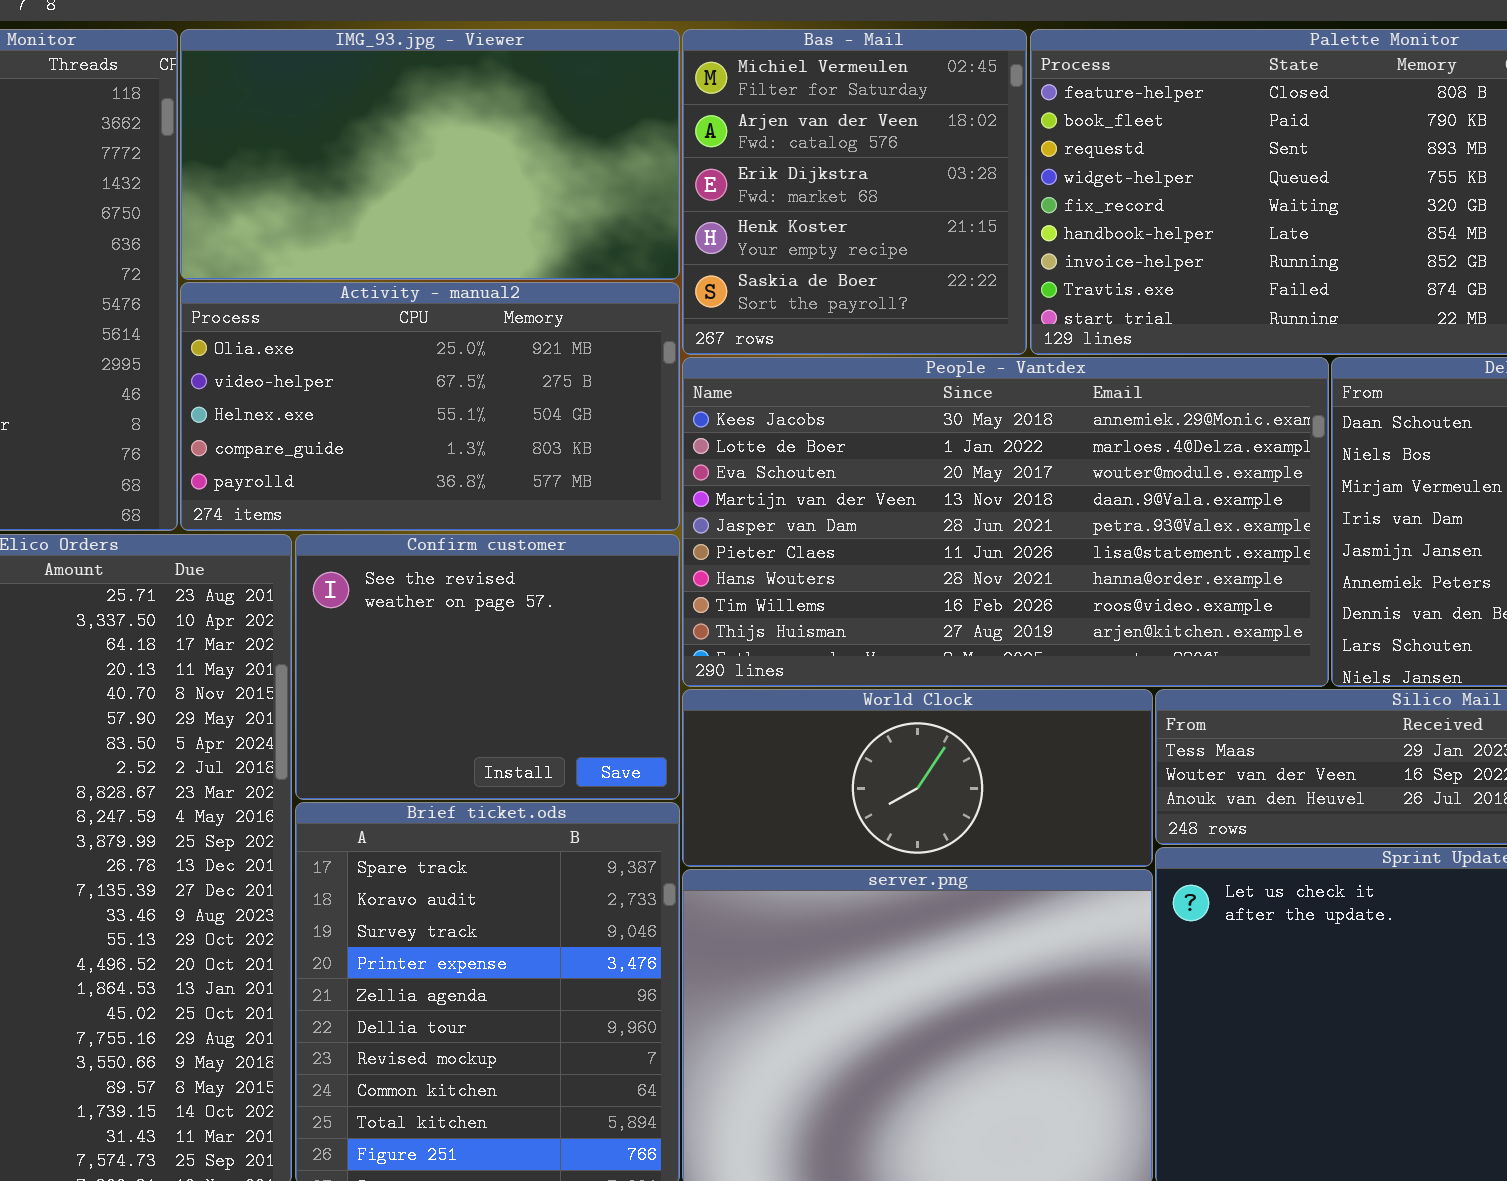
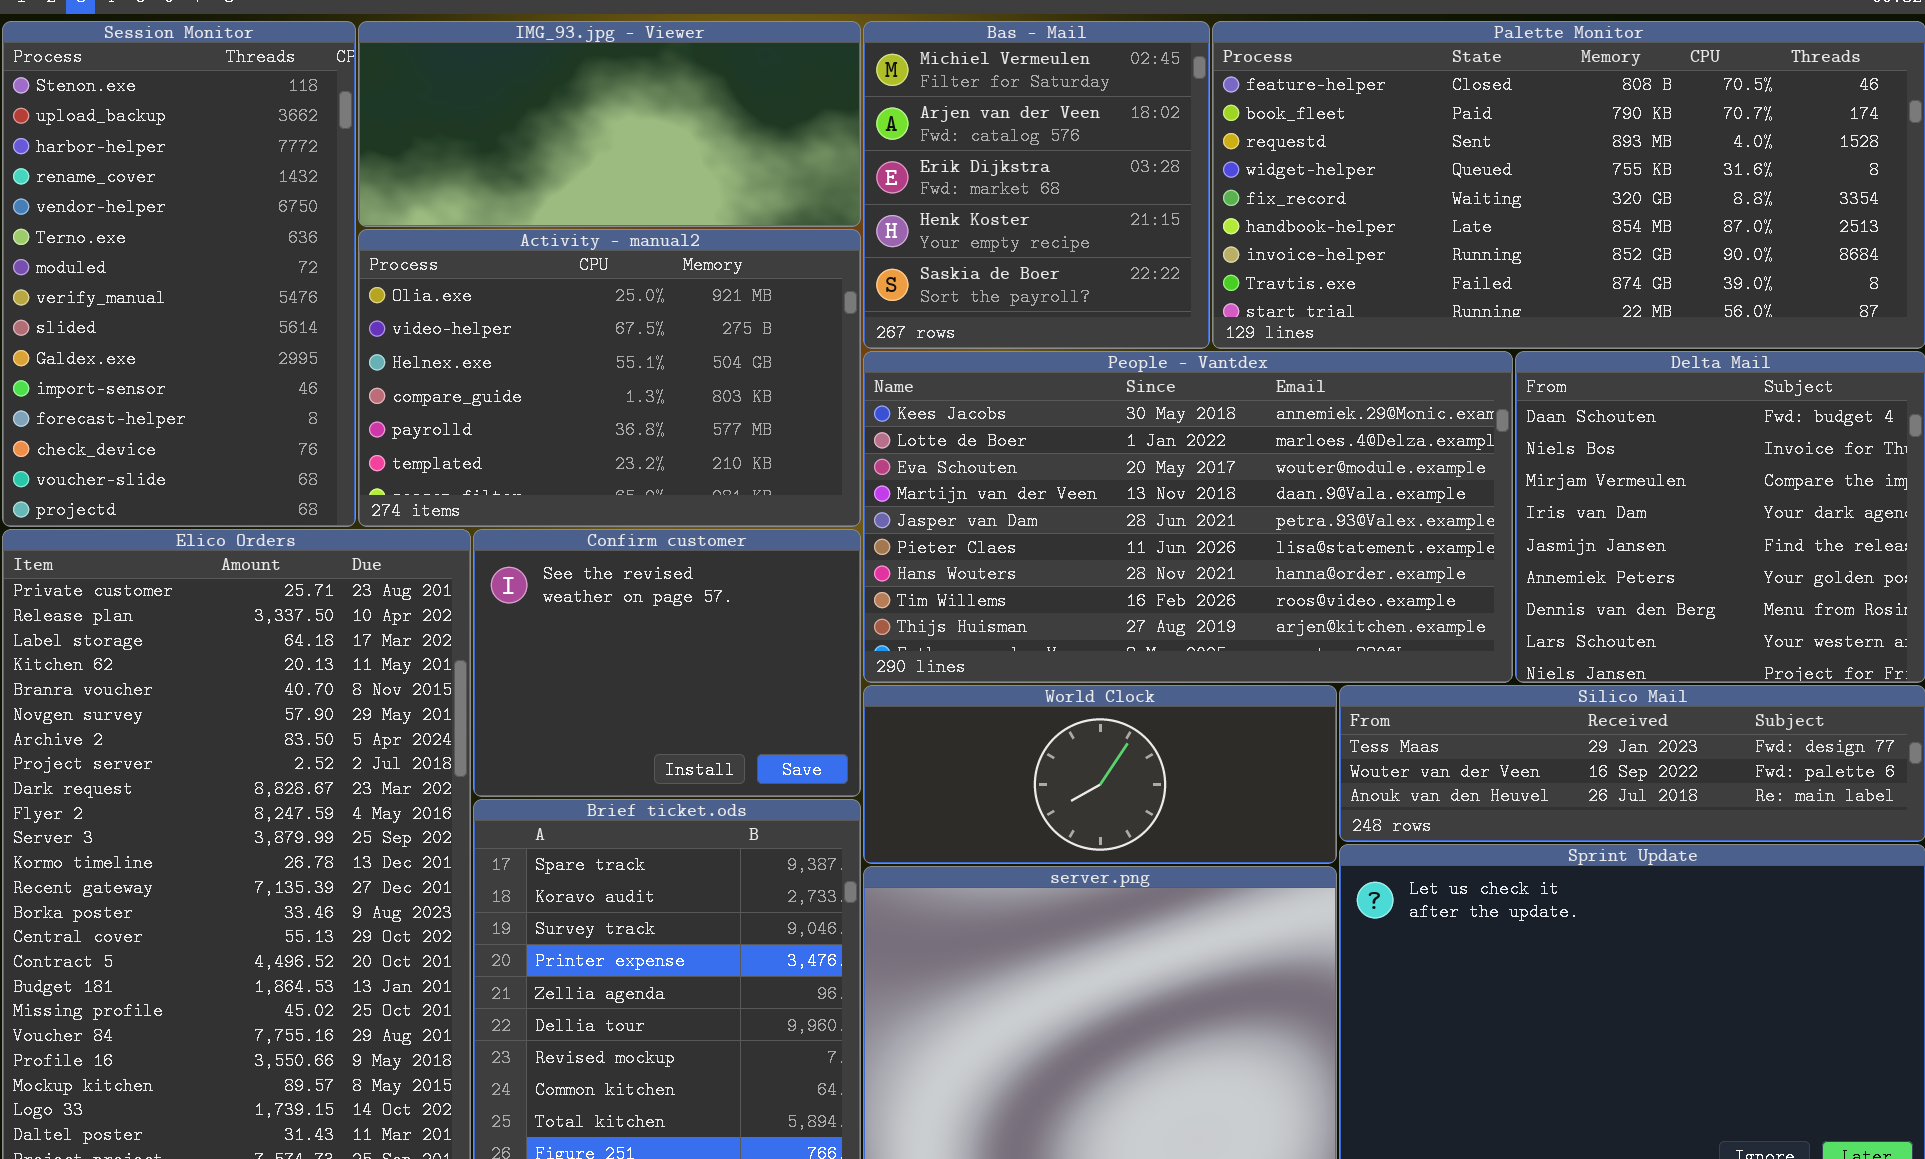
IMG_93.jpg - Viewer: [180,29,680,280] -> [358,21,861,227], resized
Activity - manual2: [180,282,680,531] -> [358,229,861,527], resized

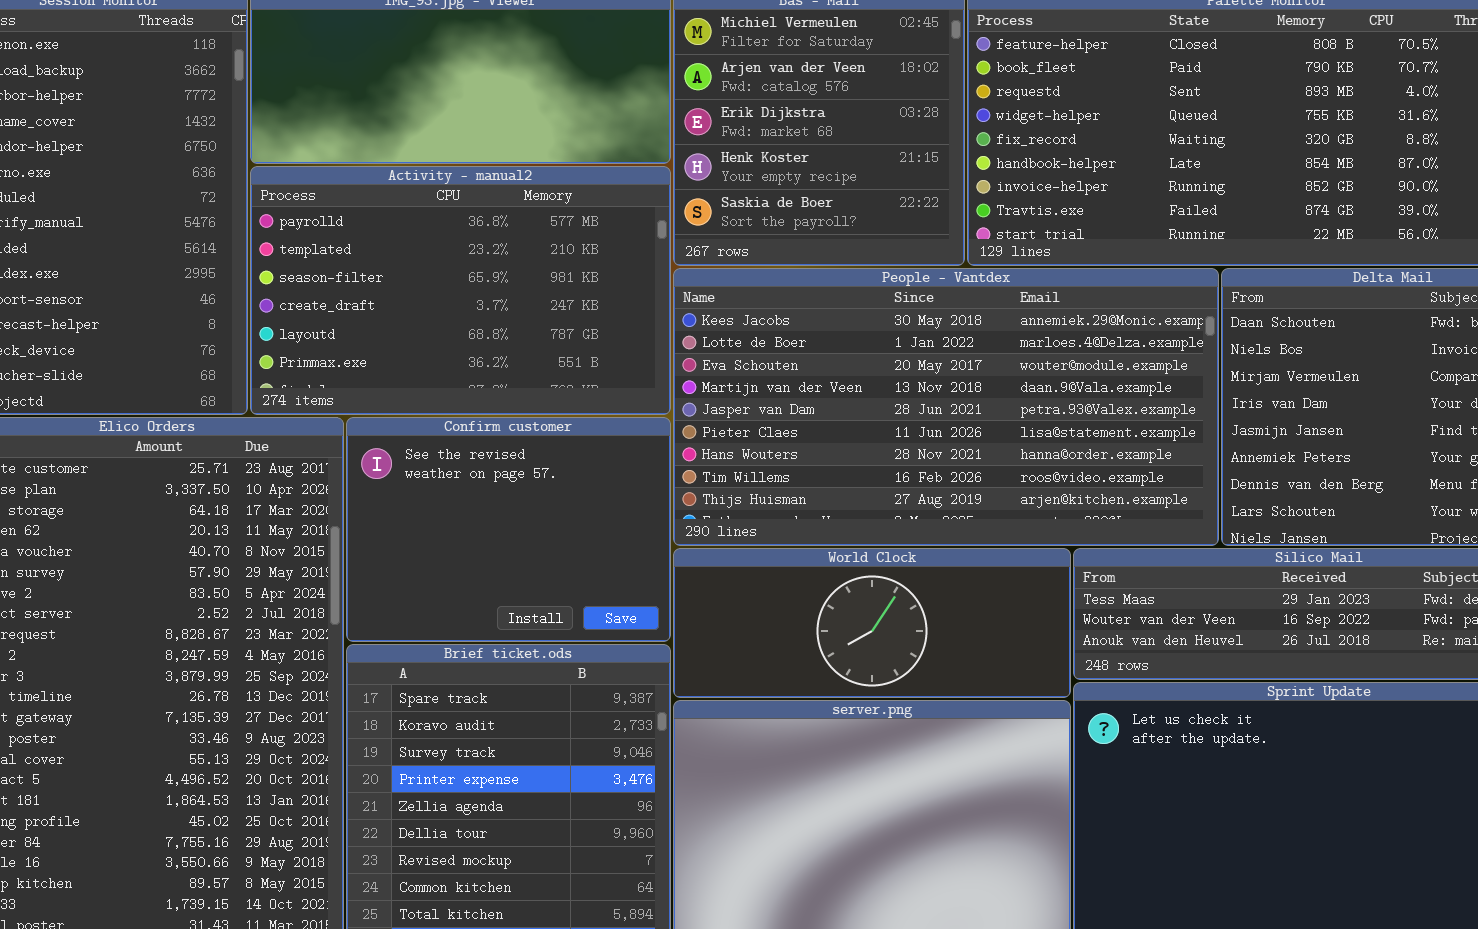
Activity - manual2: [358,229,861,527] -> [250,166,671,415], scrolled down 4 rows

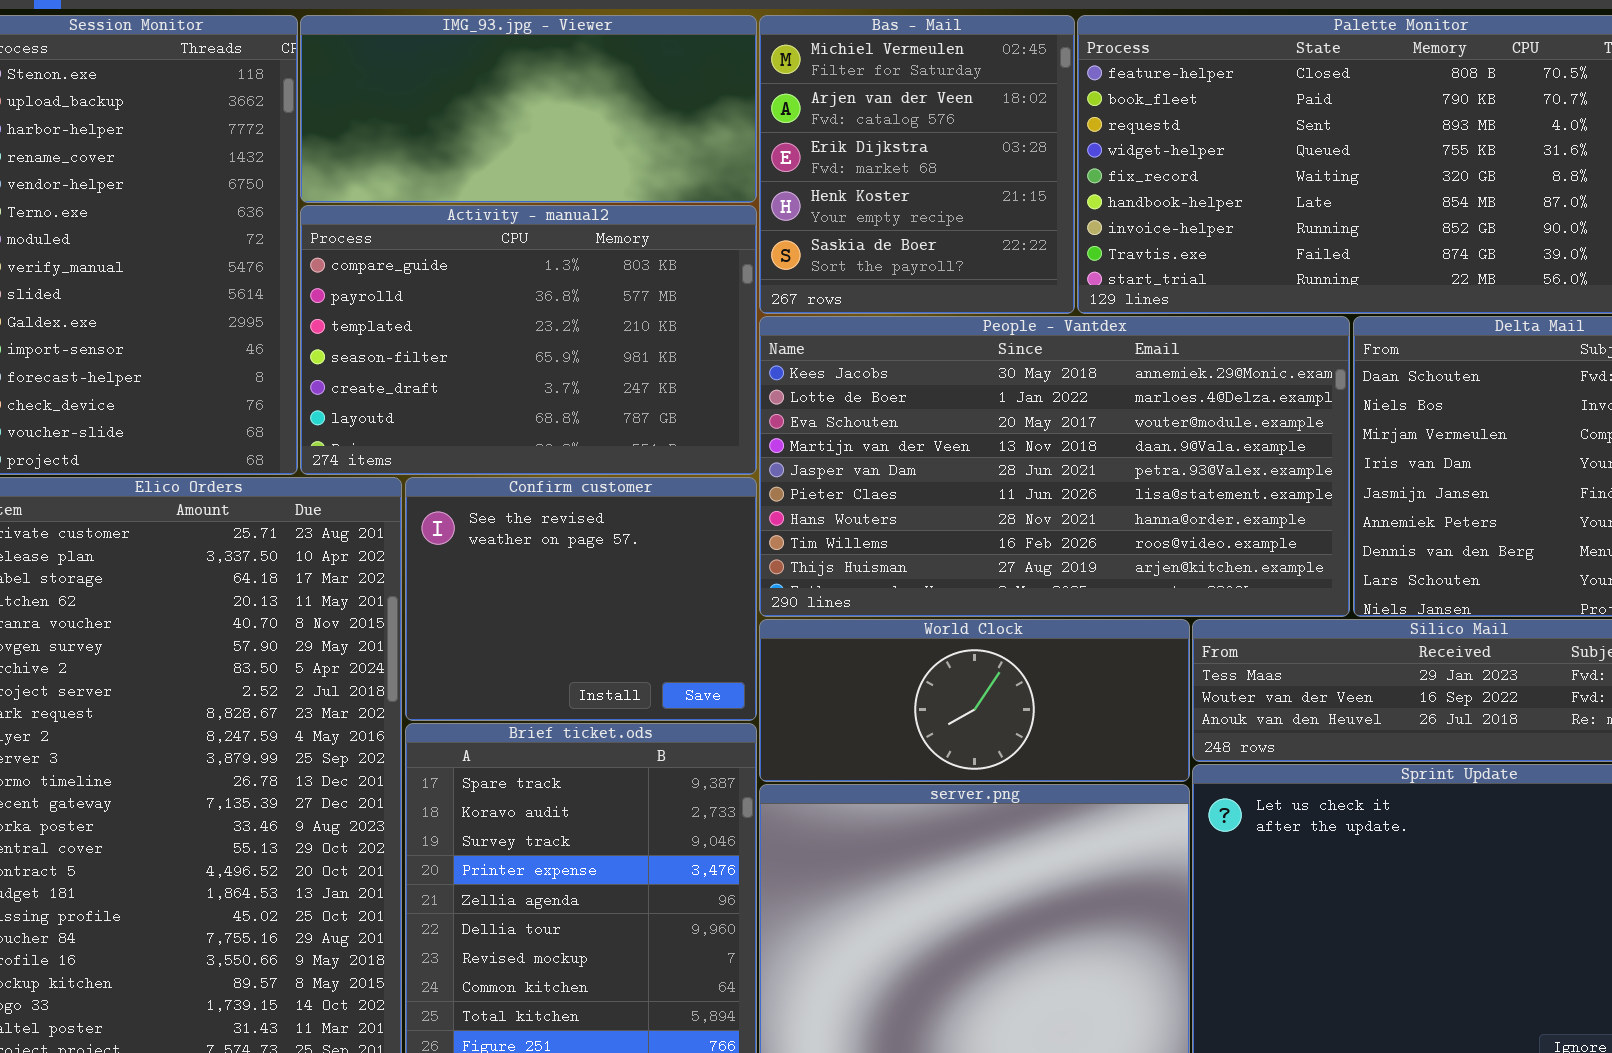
Activity - manual2: [250,166,671,415] -> [300,205,757,475], scrolled up 1 row

